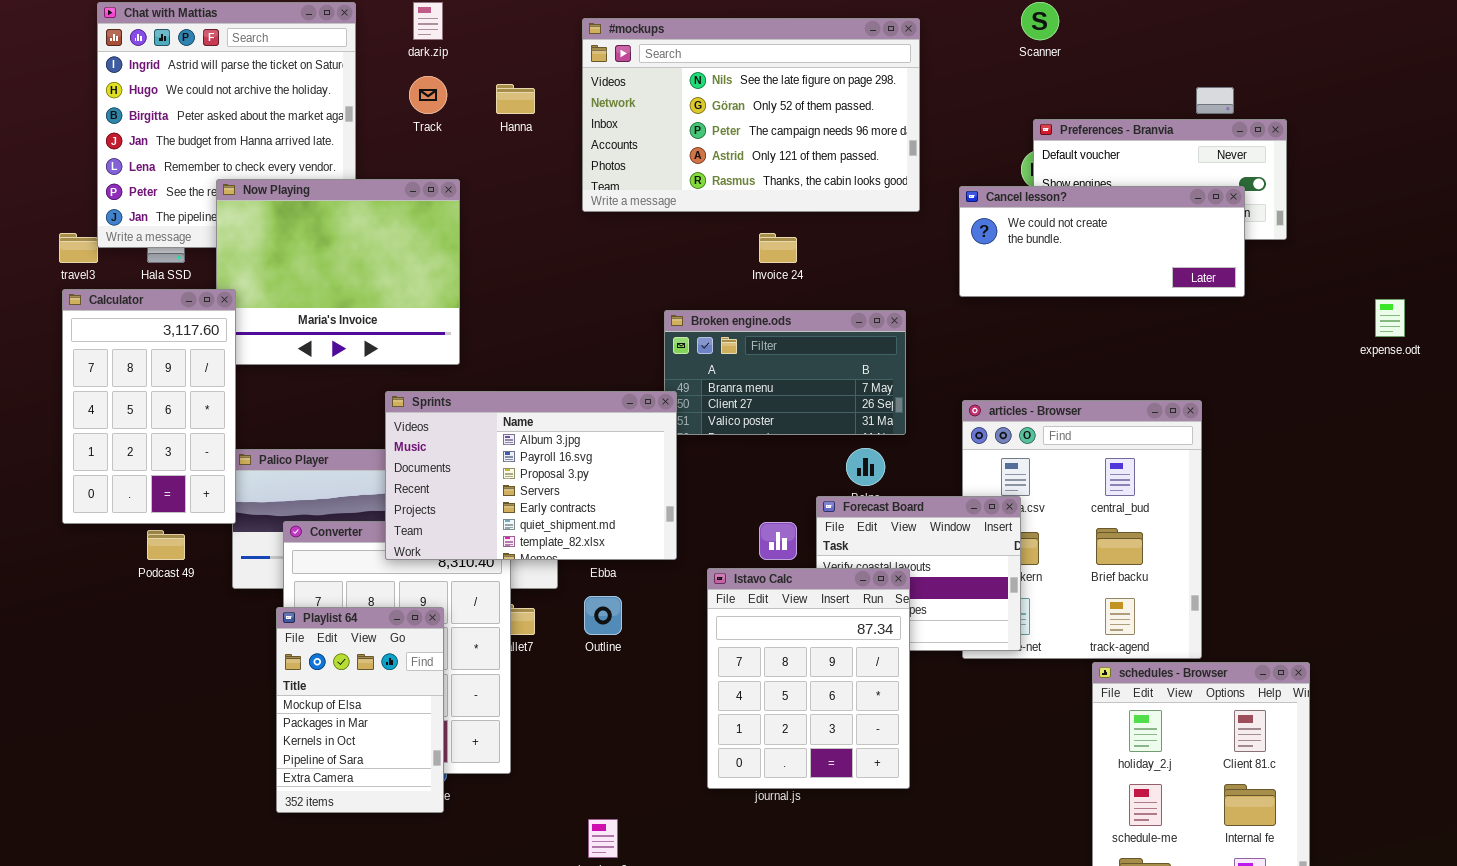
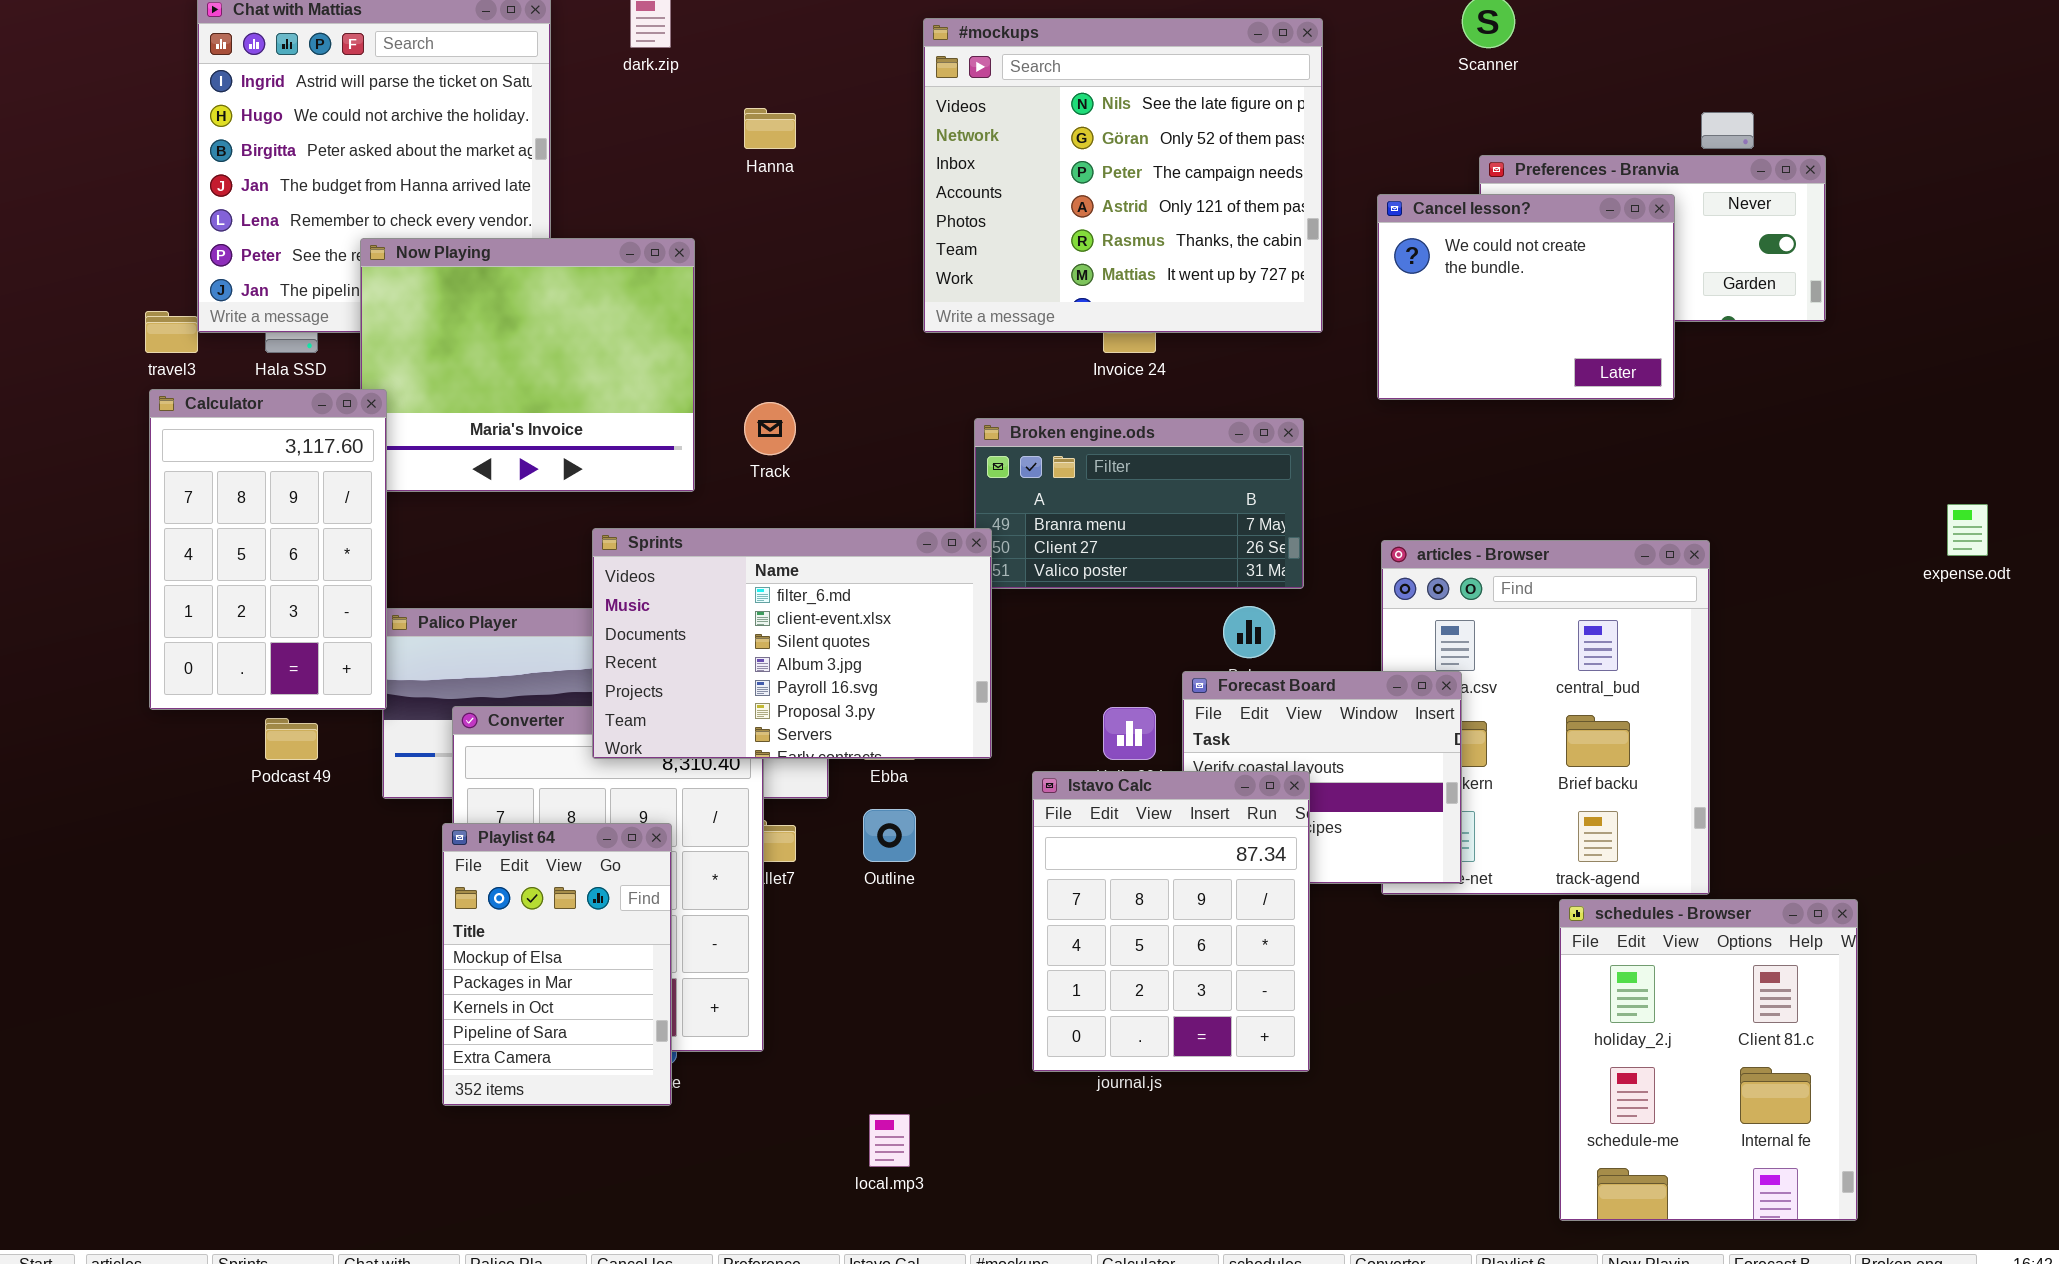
#mockups: [582,18,920,212] -> [923,18,1323,333], resized
Track: [409,76,447,114] -> [744,402,796,455], moved
Cancel lesson?: [959,186,1245,297] -> [1377,194,1675,400], resized
expense.odt: [1375,299,1405,337] -> [1947,504,1988,556], moved
Sprints: [385,391,677,560] -> [592,528,992,759], scrolled up 3 rows

